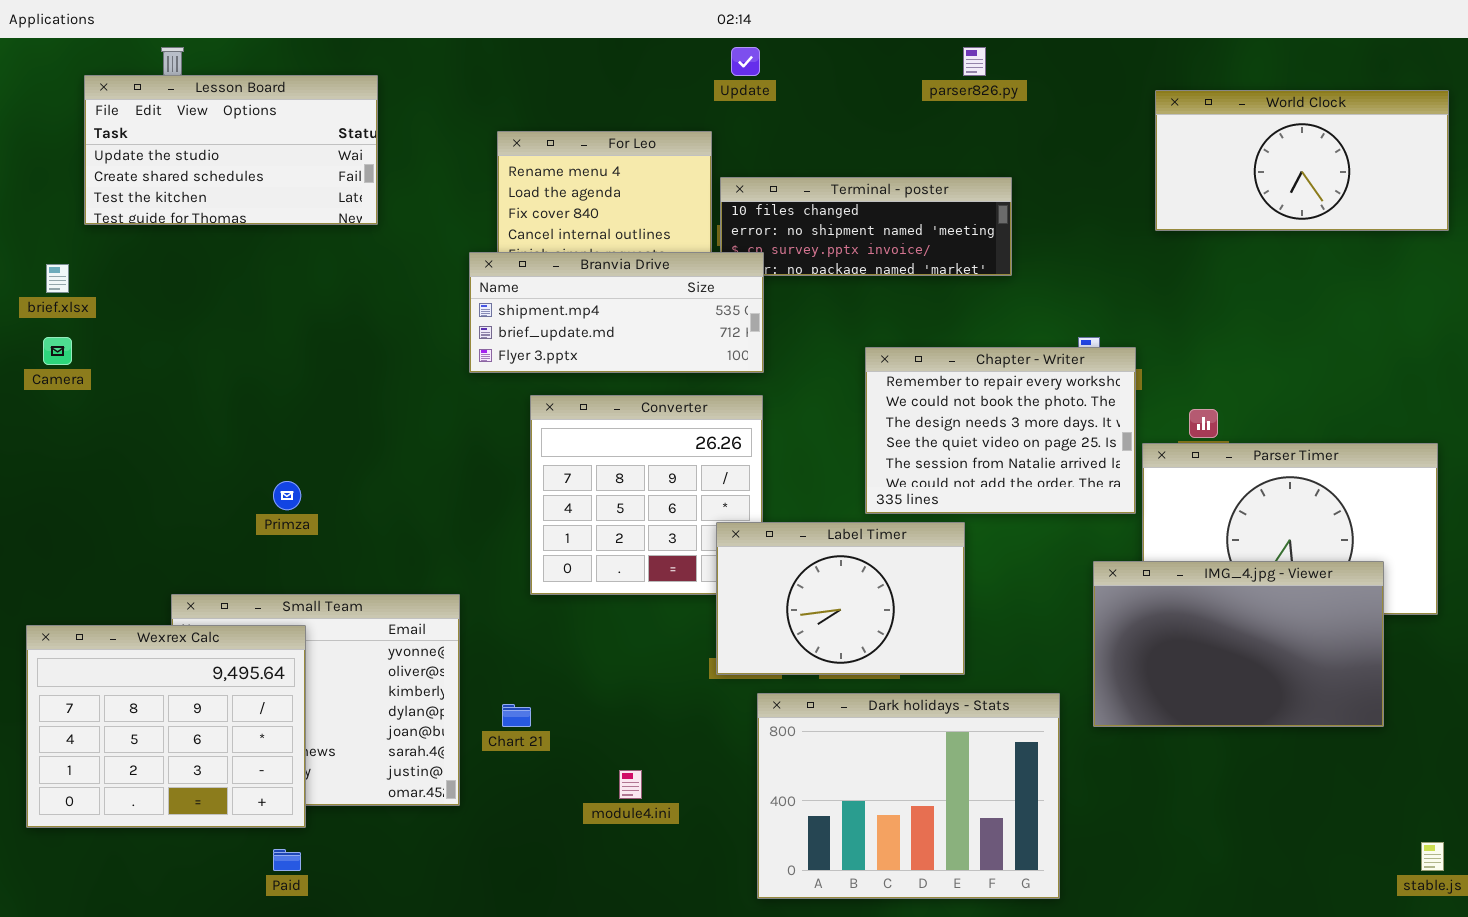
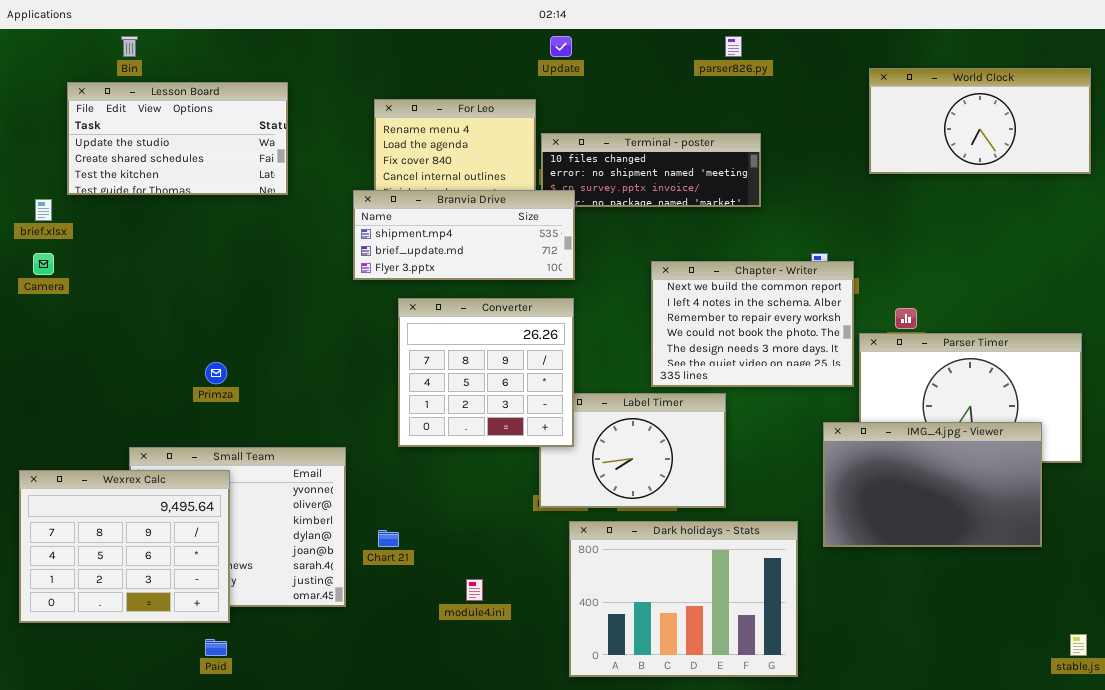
Lesson Board: [84,75,378,225] -> [67,82,288,195], moved
Chapter - Writer: [865,347,1136,514] -> [651,261,854,387], scrolled up 2 rows
Converter: [530,395,763,595] -> [398,298,574,447], raised

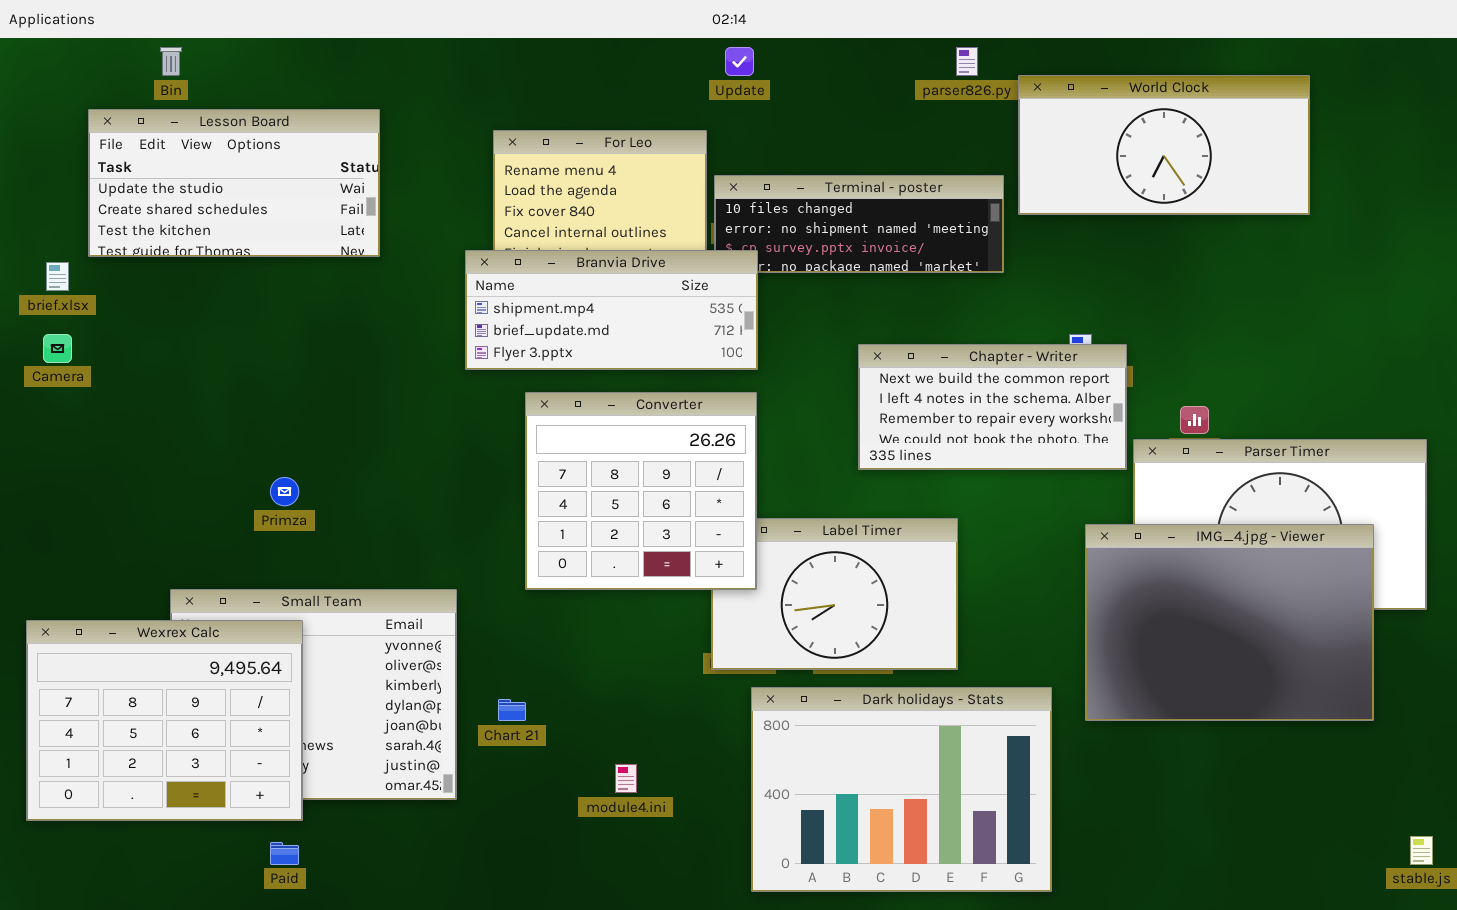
World Clock: [869,68,1091,174] -> [1018,75,1310,215], moved
Chapter - Writer: [651,261,854,387] -> [858,344,1127,470], resized
IMG_4.jpg - Viewer: [823,422,1042,547] -> [1085,524,1374,721], resized

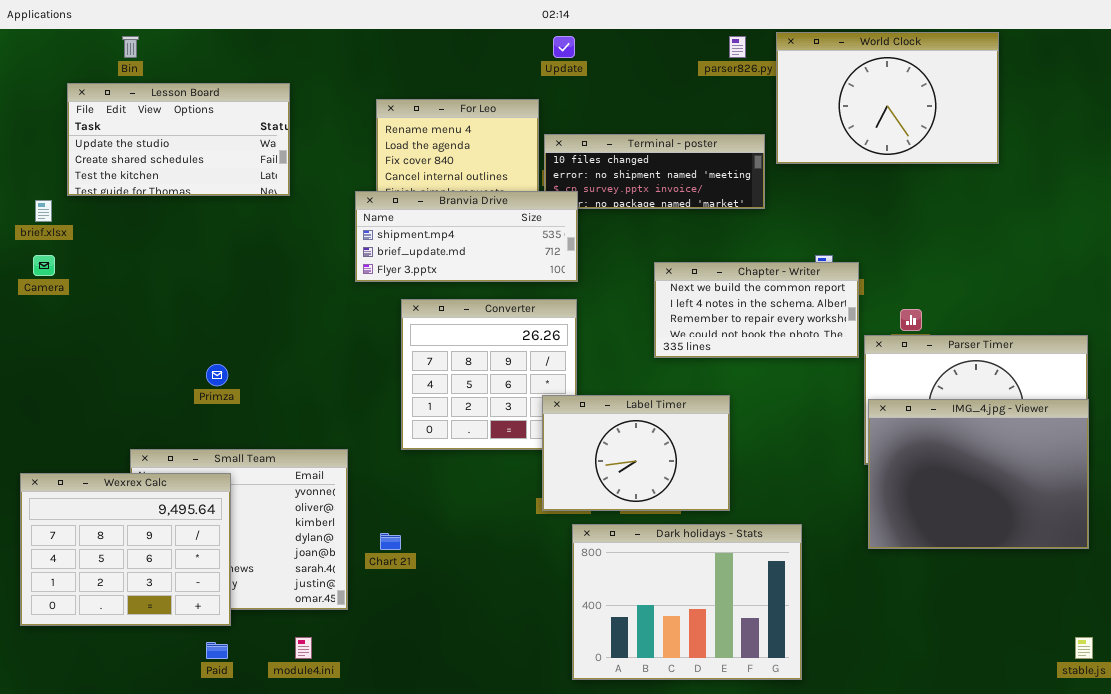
World Clock: [1018,75,1310,215] -> [776,32,999,164], resized
Label Timer: [711,518,958,670] -> [542,395,730,511], raised
IMG_4.jpg - Viewer: [1085,524,1374,721] -> [868,399,1089,549], moved
module4.ini: [615,764,637,793] -> [295,637,312,659], moved

